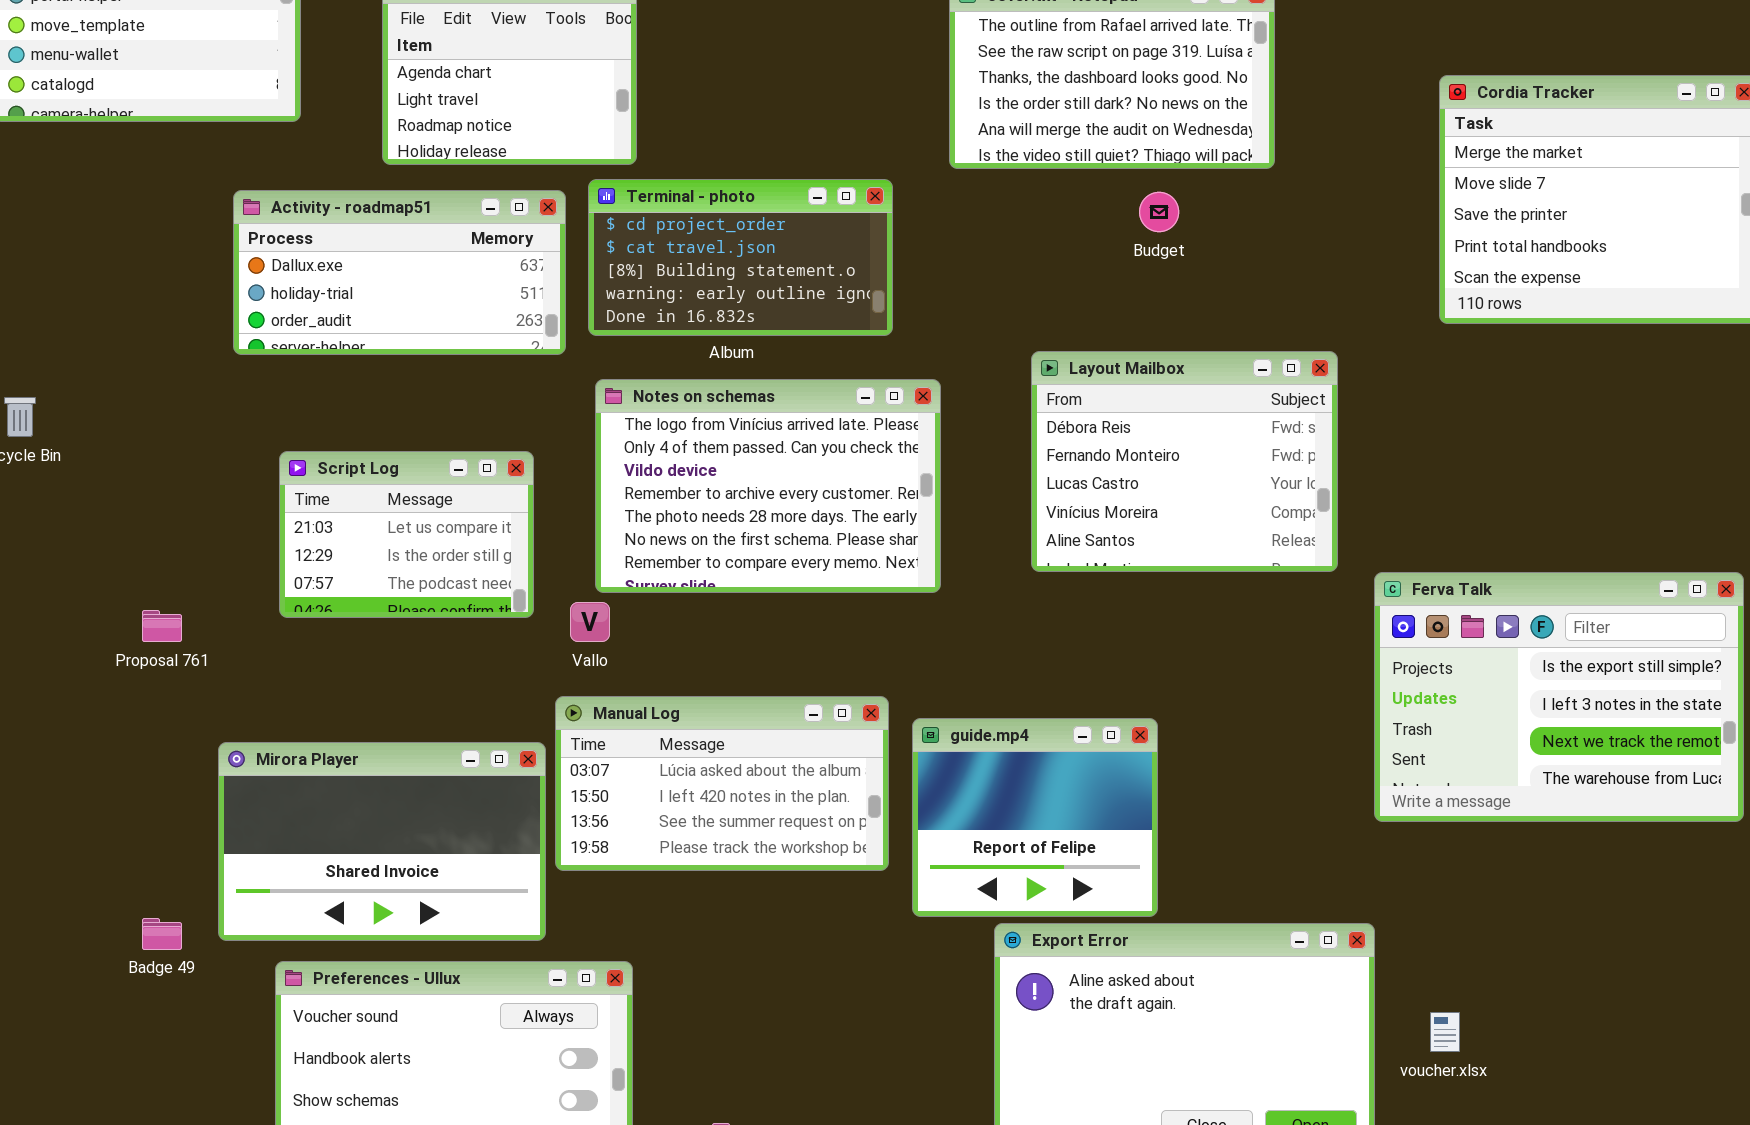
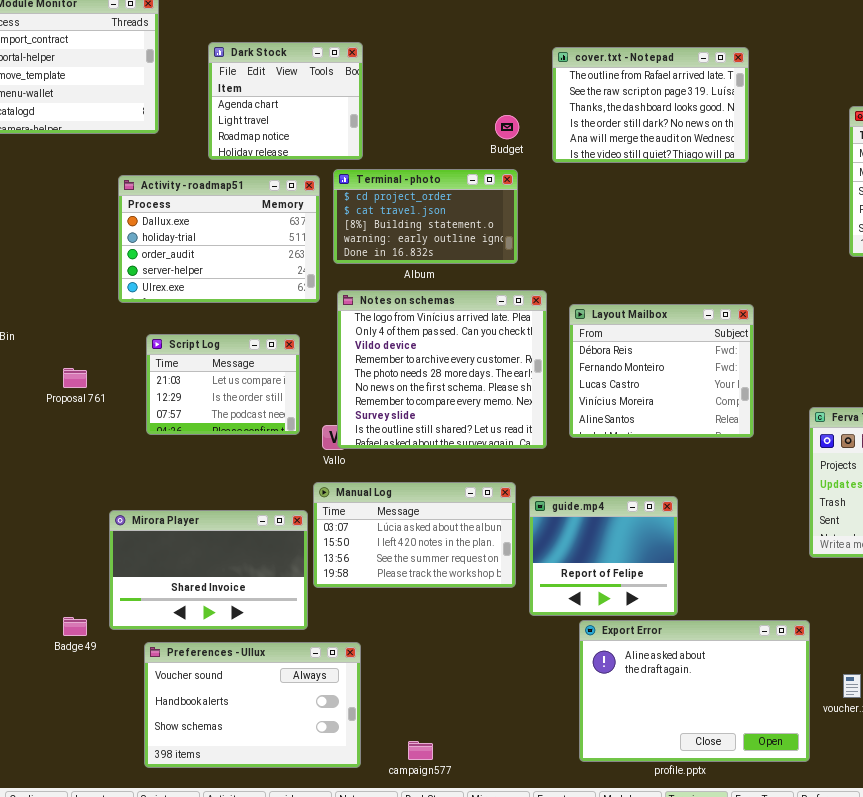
Activity - roadmap51: [233,190,566,355] -> [118,175,320,303], resized
Budget: [1139,192,1179,232] -> [495,115,519,139], moved
Layout Mailbox: [1031,351,1338,572] -> [569,304,754,438], moved
Notes on schemas: [595,379,941,593] -> [337,290,547,449], resized
Proposal 761: [142,610,182,642] -> [63,368,87,388], moved

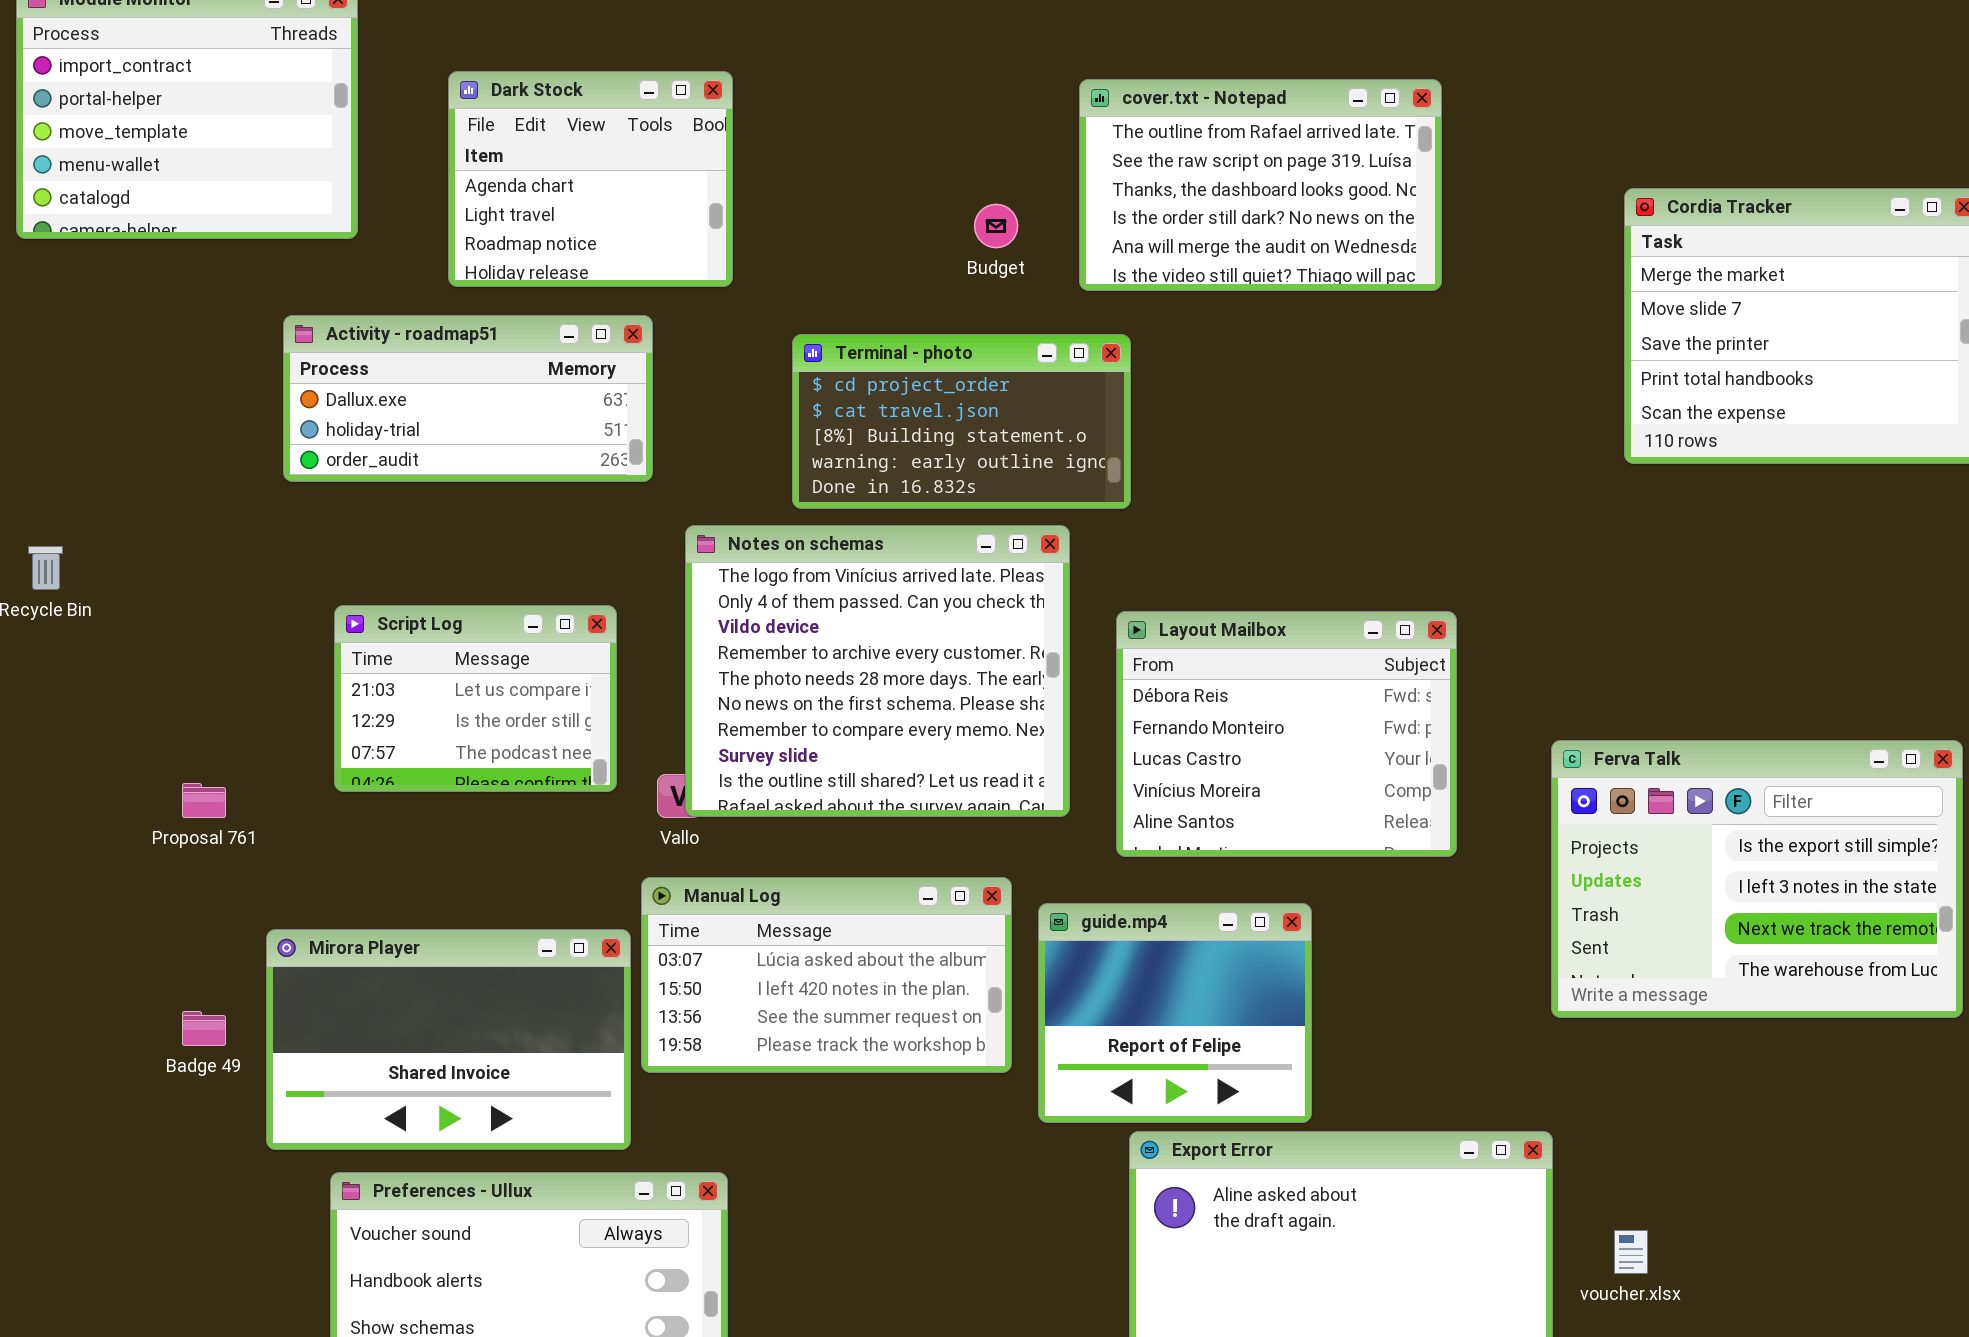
Terminal - photo: [333,169,518,264] -> [792,334,1131,509], moved
Activity - roadmap51: [118,175,320,303] -> [283,315,653,482], resized
Layout Mailbox: [569,304,754,438] -> [1116,611,1457,857], moved
Proposal 761: [63,368,87,388] -> [182,783,226,818], moved
Badge 49: [63,617,87,636] -> [182,1011,226,1046], moved

